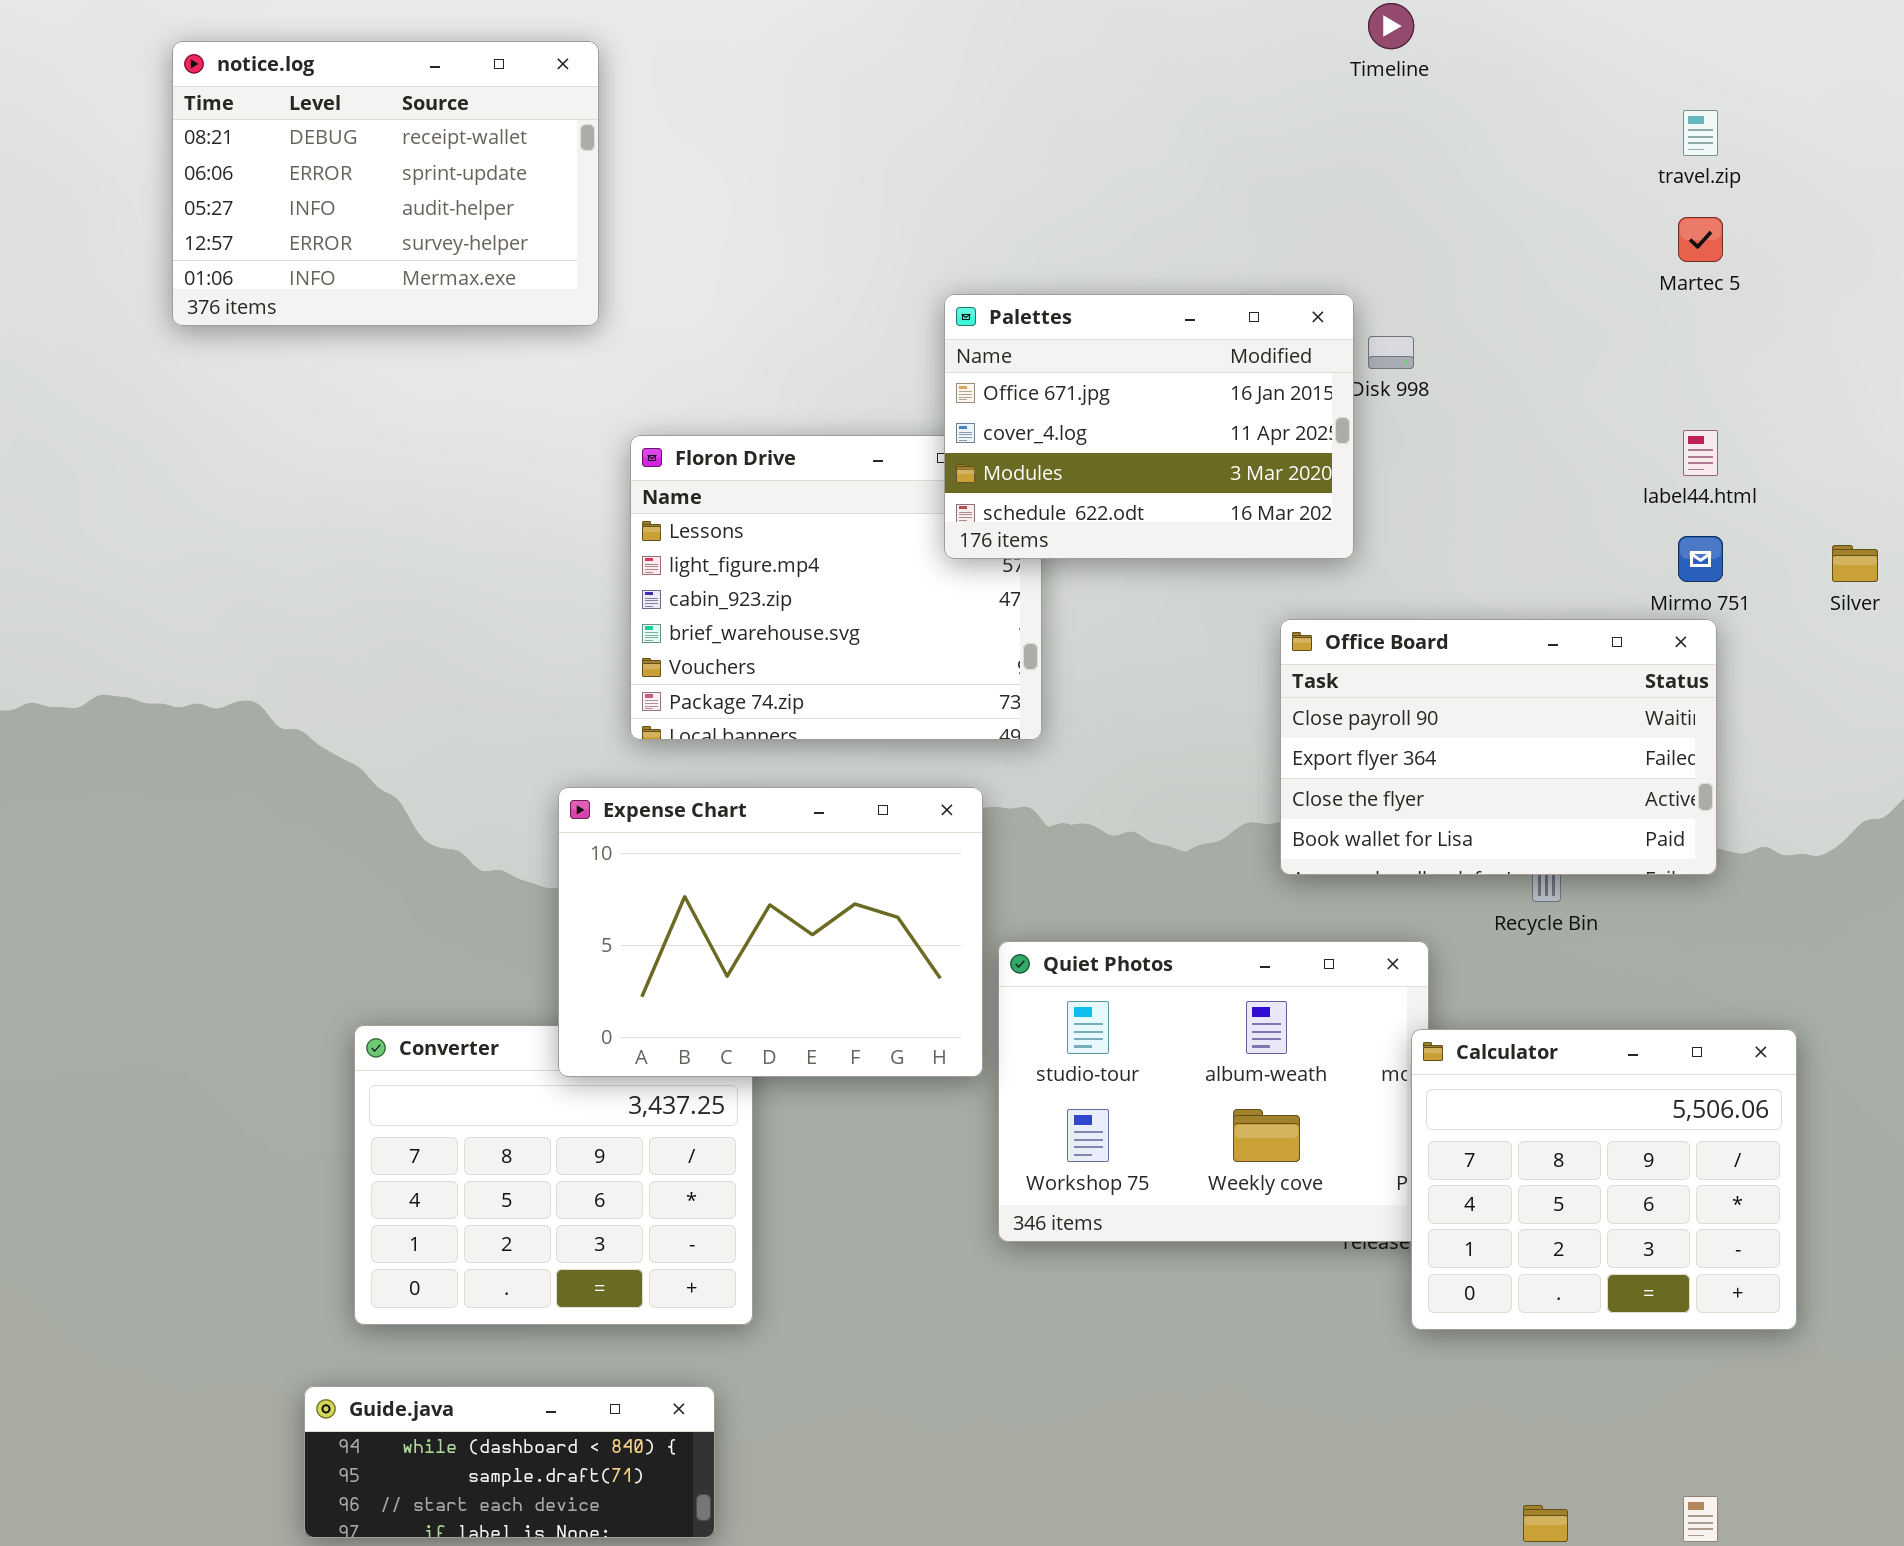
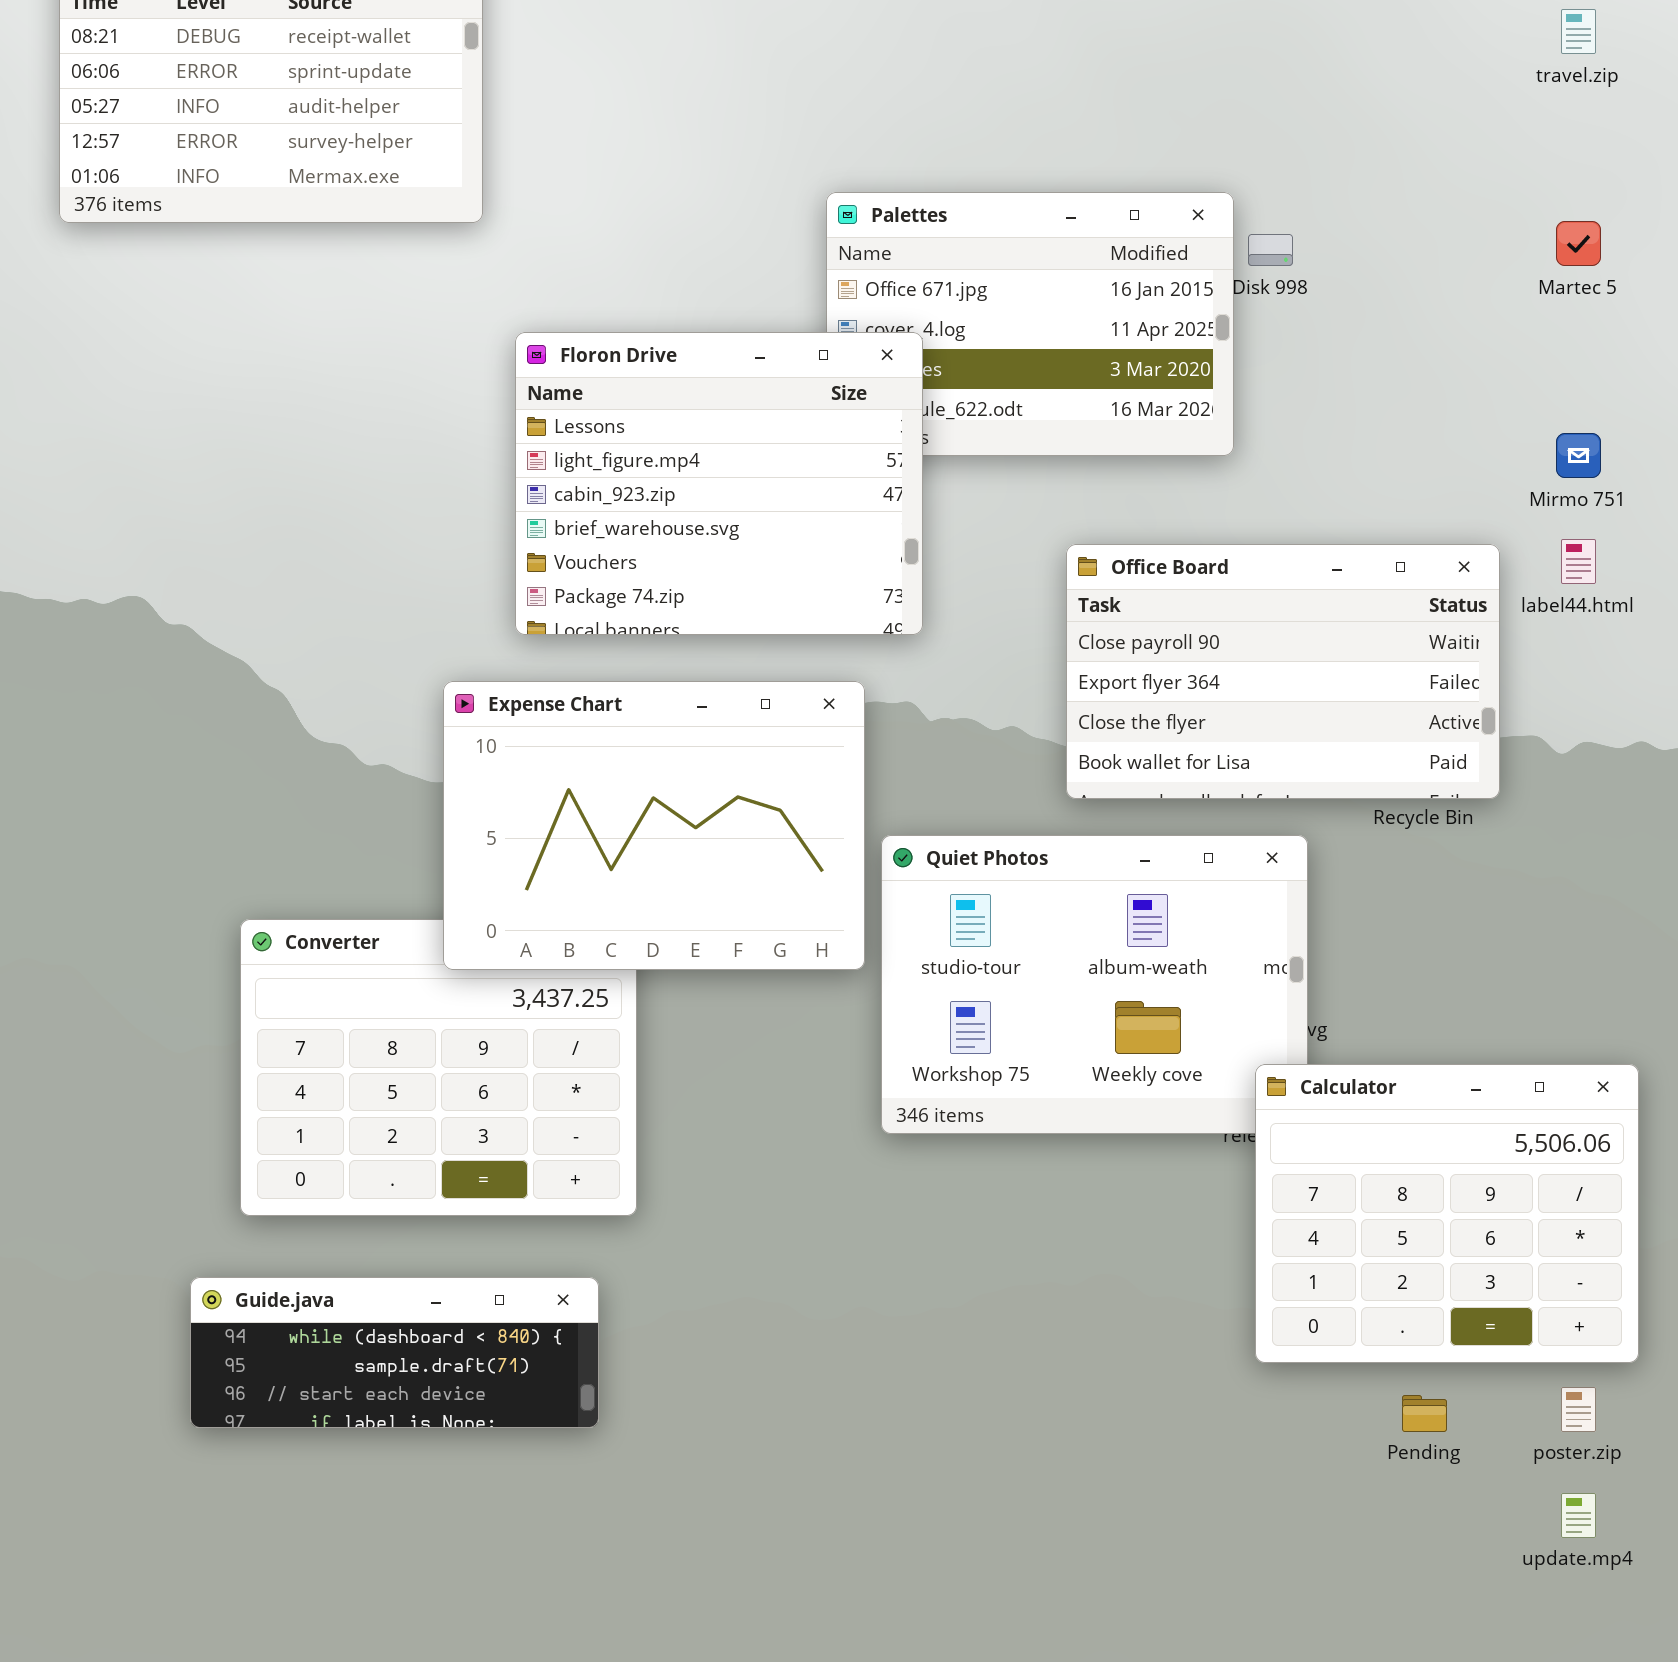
Martec 5: [1678,217,1723,262] -> [1556,221,1601,266], moved
label44.html: [1683,430,1718,476] -> [1561,539,1596,584], moved
Floron Drive: [630,435,1042,740] -> [515,332,923,635], raised
Office Board: [1280,619,1717,875] -> [1066,544,1500,799], moved
Calculator: [1411,1029,1797,1330] -> [1255,1064,1639,1363], moved

